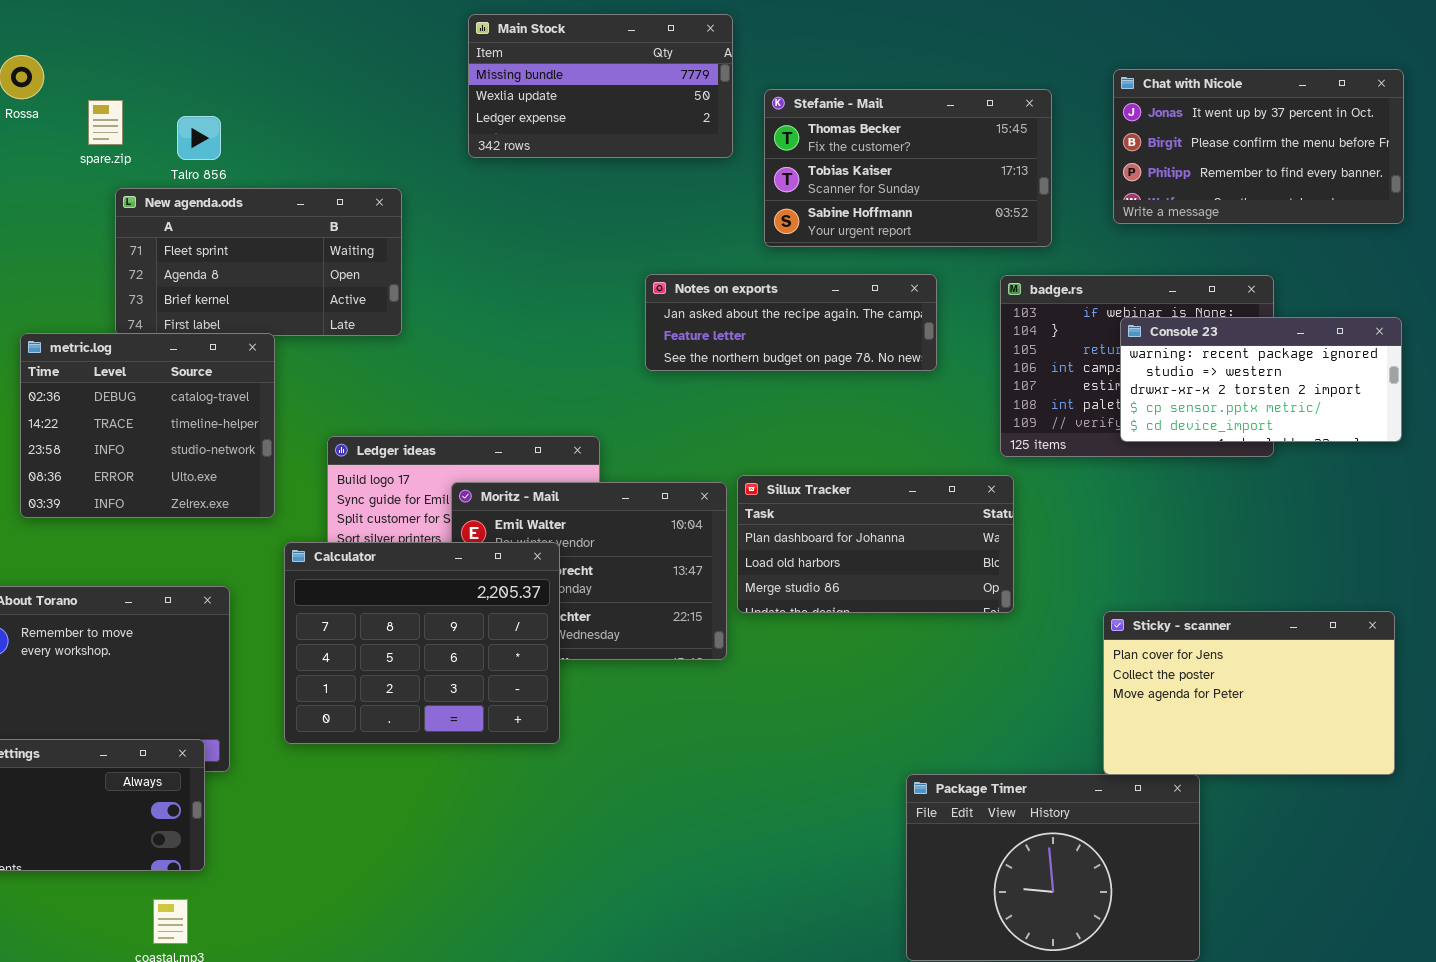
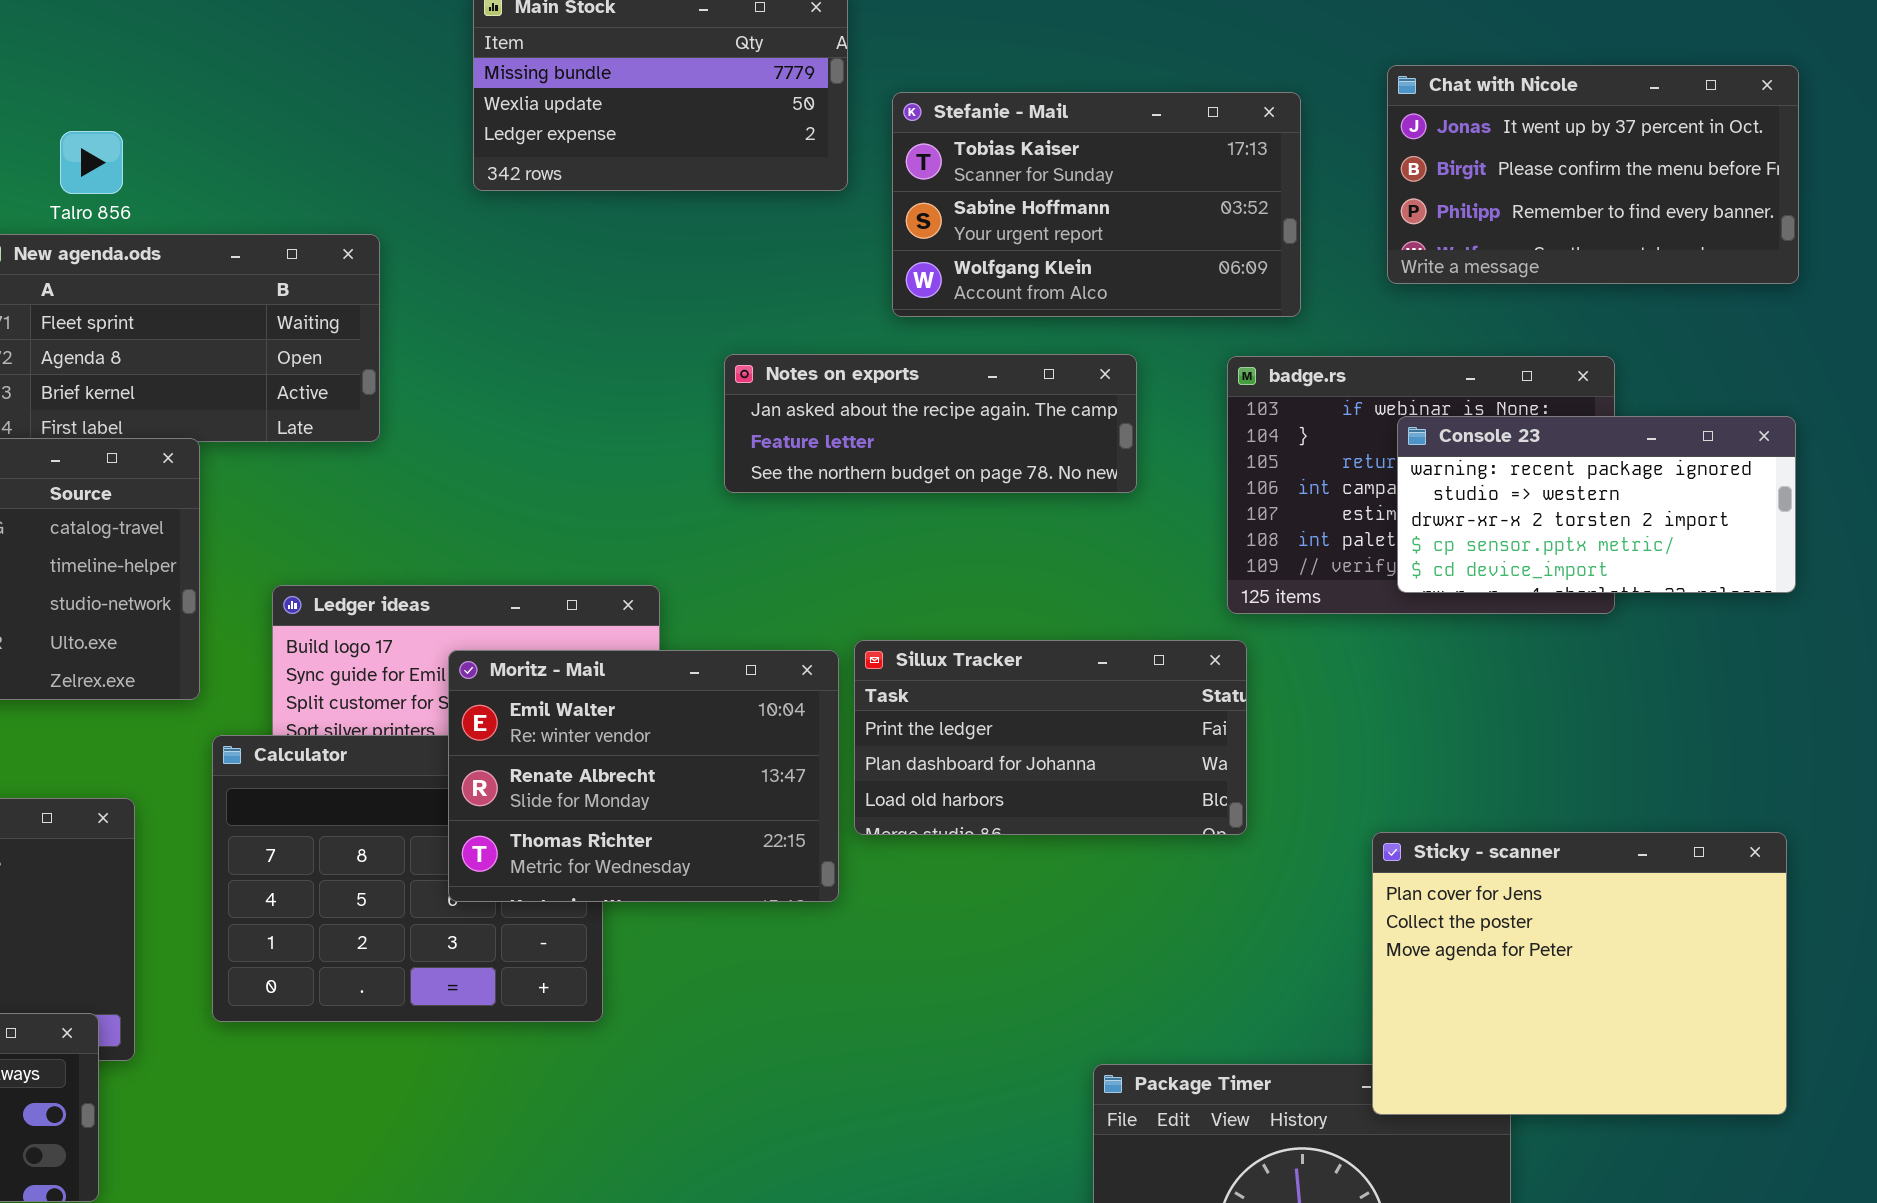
Stefanie - Mail: [764,89,1052,247] -> [892,92,1301,317], scrolled down 1 row
Sillux Tracker: [737,475,1014,613] -> [854,640,1247,835], scrolled up 1 row
Moritz - Mail: [451,482,727,660] -> [448,650,839,902], raised
Sticky - scanner: [1103,611,1395,775] -> [1372,832,1787,1115], resized

